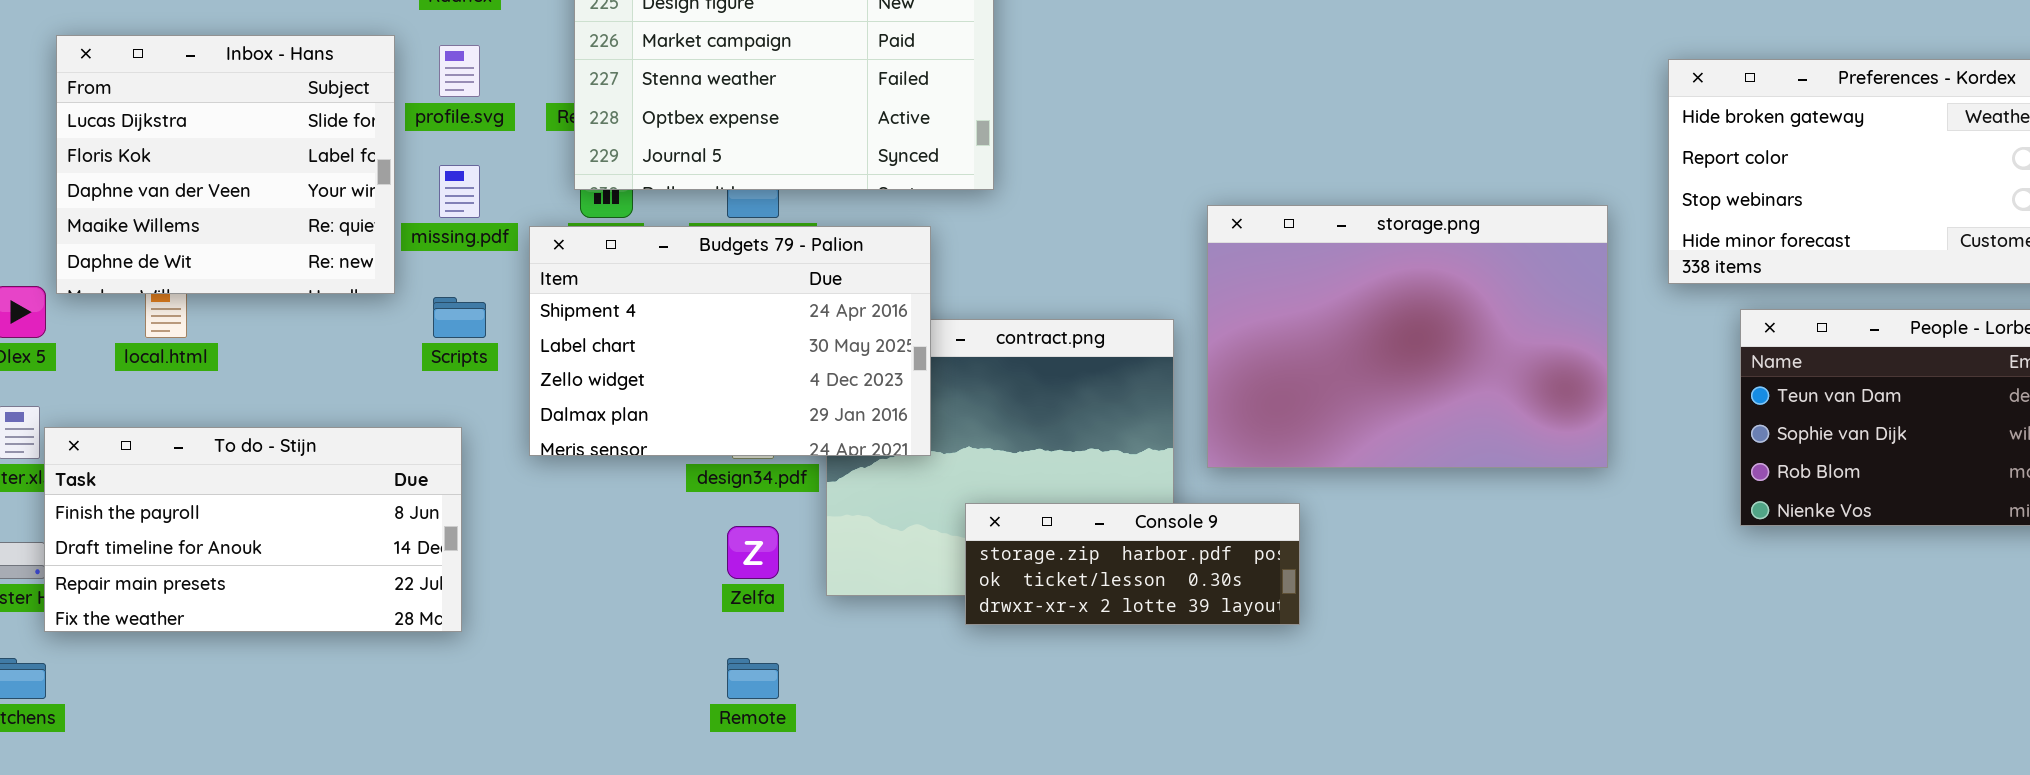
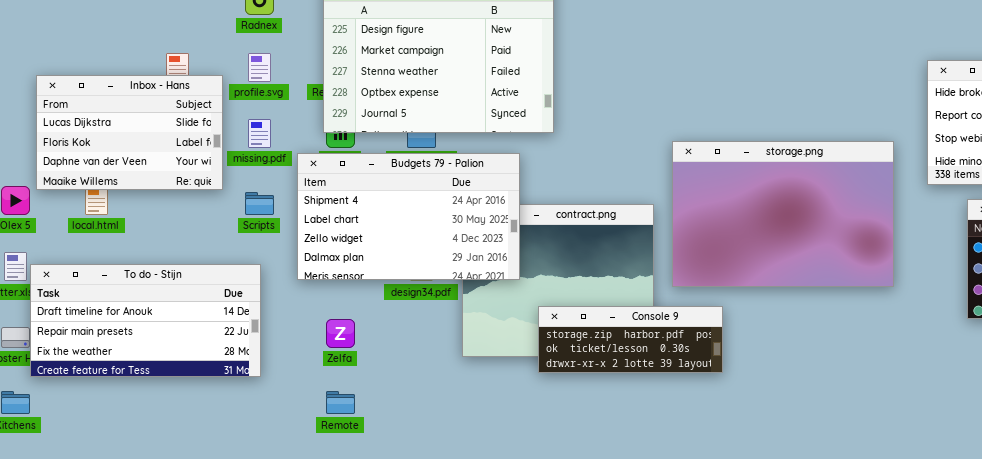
Inbox - Hans: [56,35,395,294] -> [36,75,223,190], resized
To do - Stijn: [44,427,462,632] -> [30,264,261,377], scrolled down 1 row
Zelfa: [727,526,779,579] -> [326,319,355,348], moved
Remote: [727,658,779,699] -> [326,391,355,414], moved

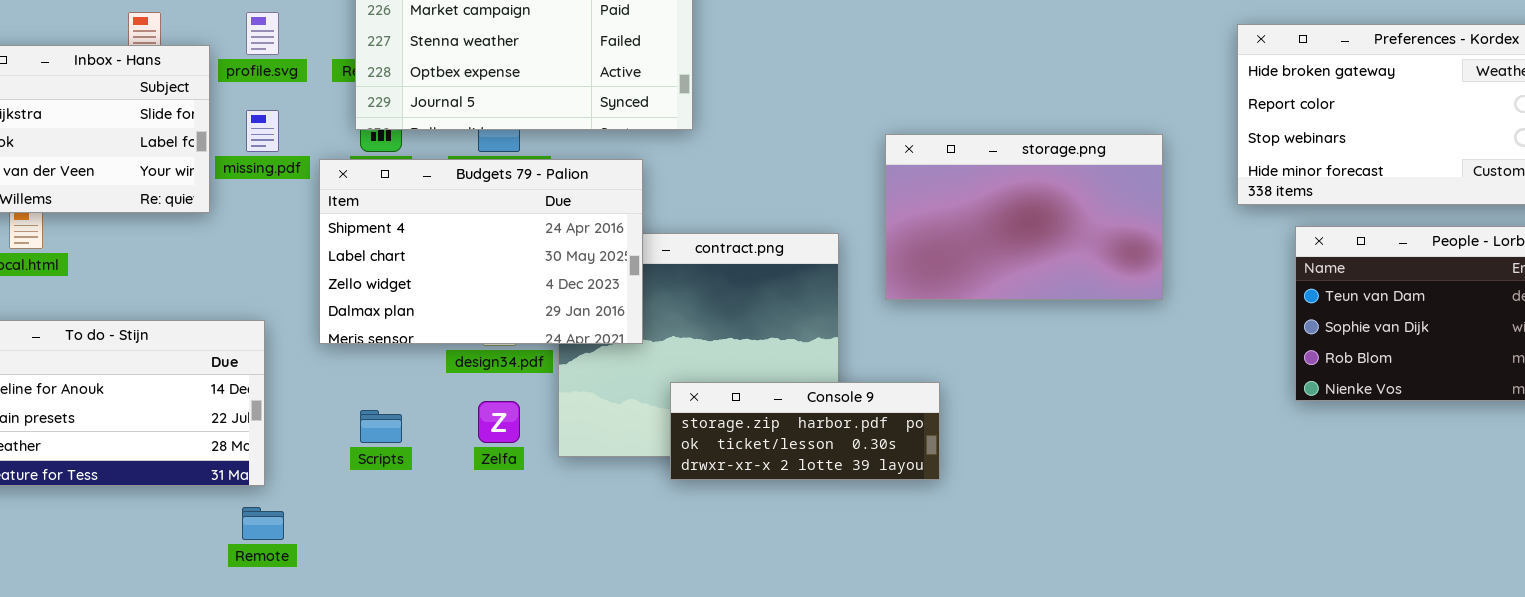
storage.png: [672,141,894,287] -> [885,134,1163,300], moved, resized
Scripts: [245,192,274,215] -> [360,410,402,443], moved
Zelfa: [326,319,355,348] -> [478,401,520,443], moved
Remote: [326,391,355,414] -> [242,507,284,540], moved

